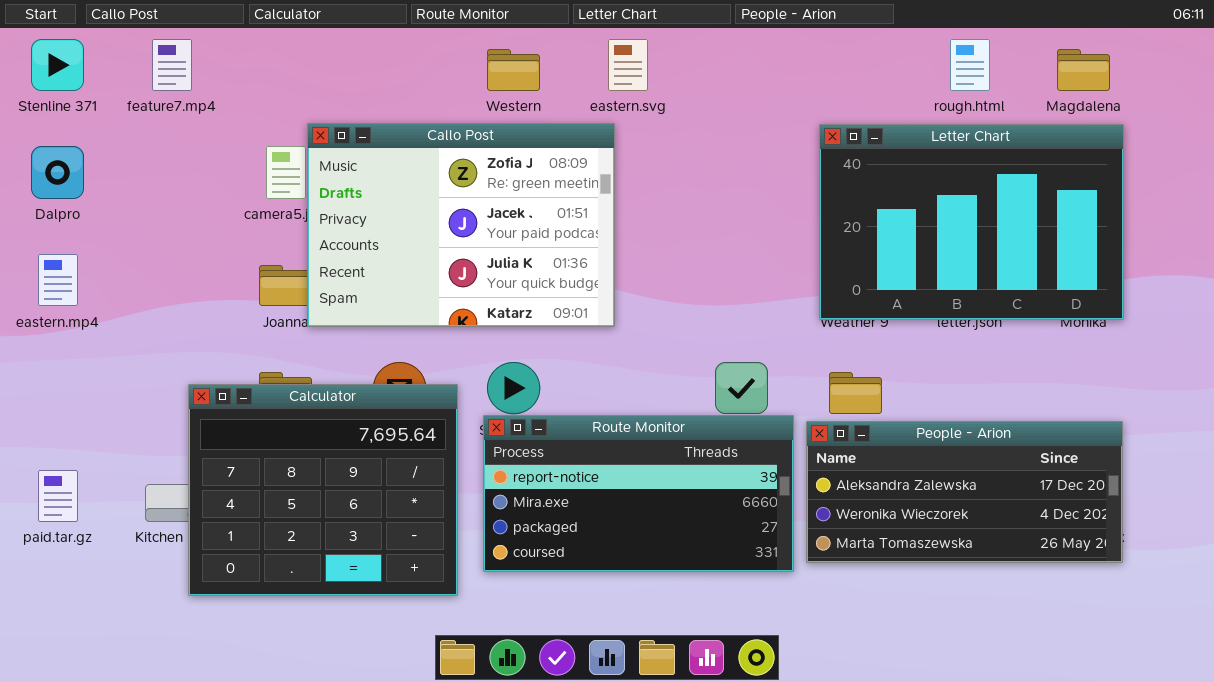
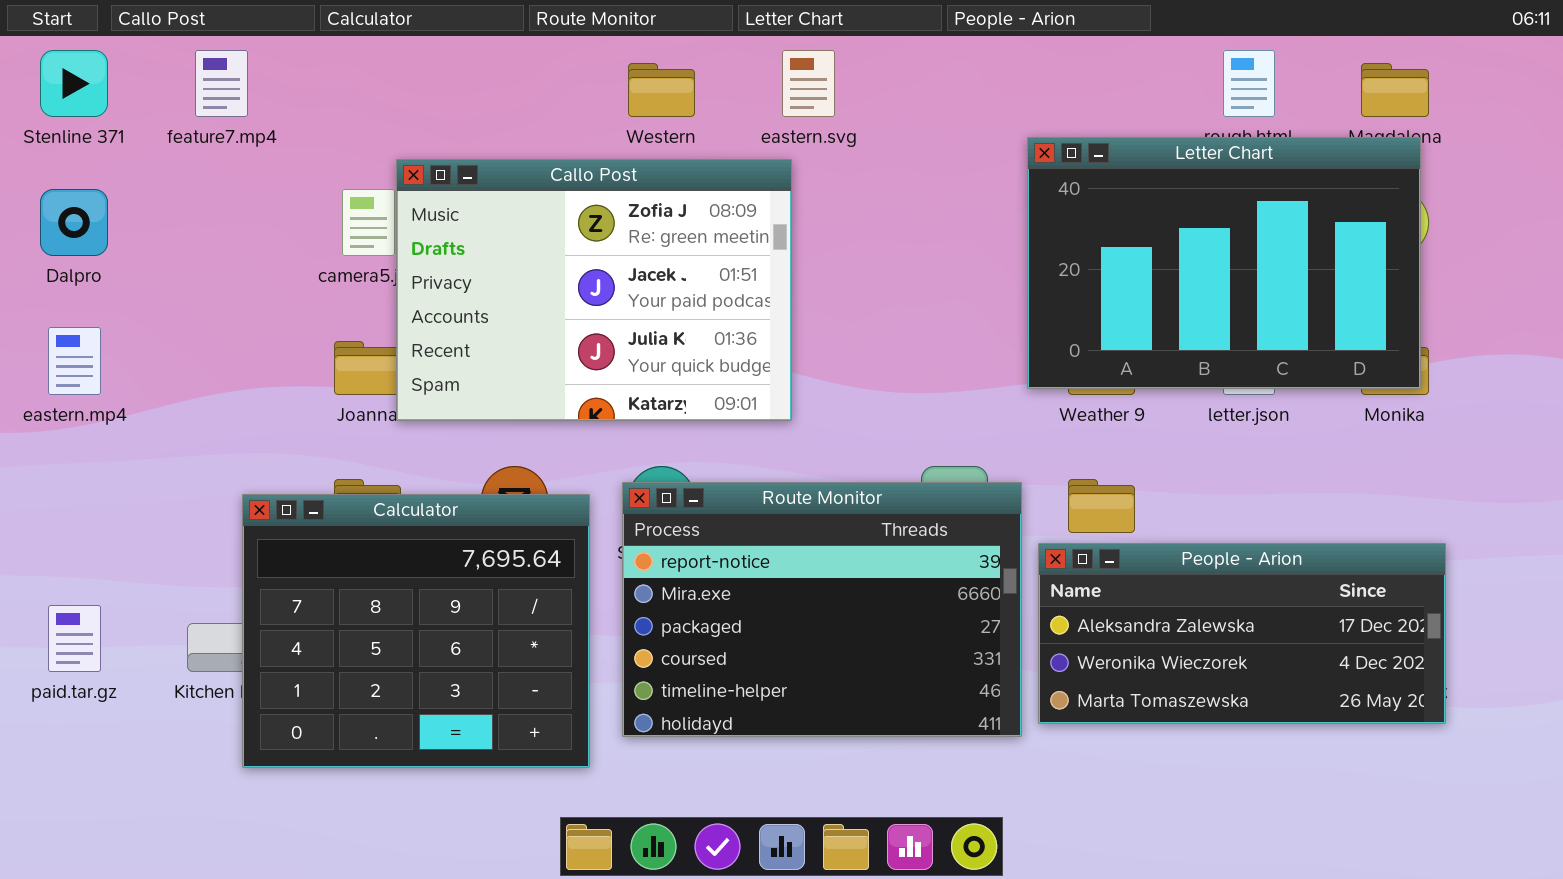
Letter Chart: [819,124,1124,320] -> [1027,137,1421,389], moved
Route Monitor: [483,415,794,572] -> [622,482,1022,737], resized

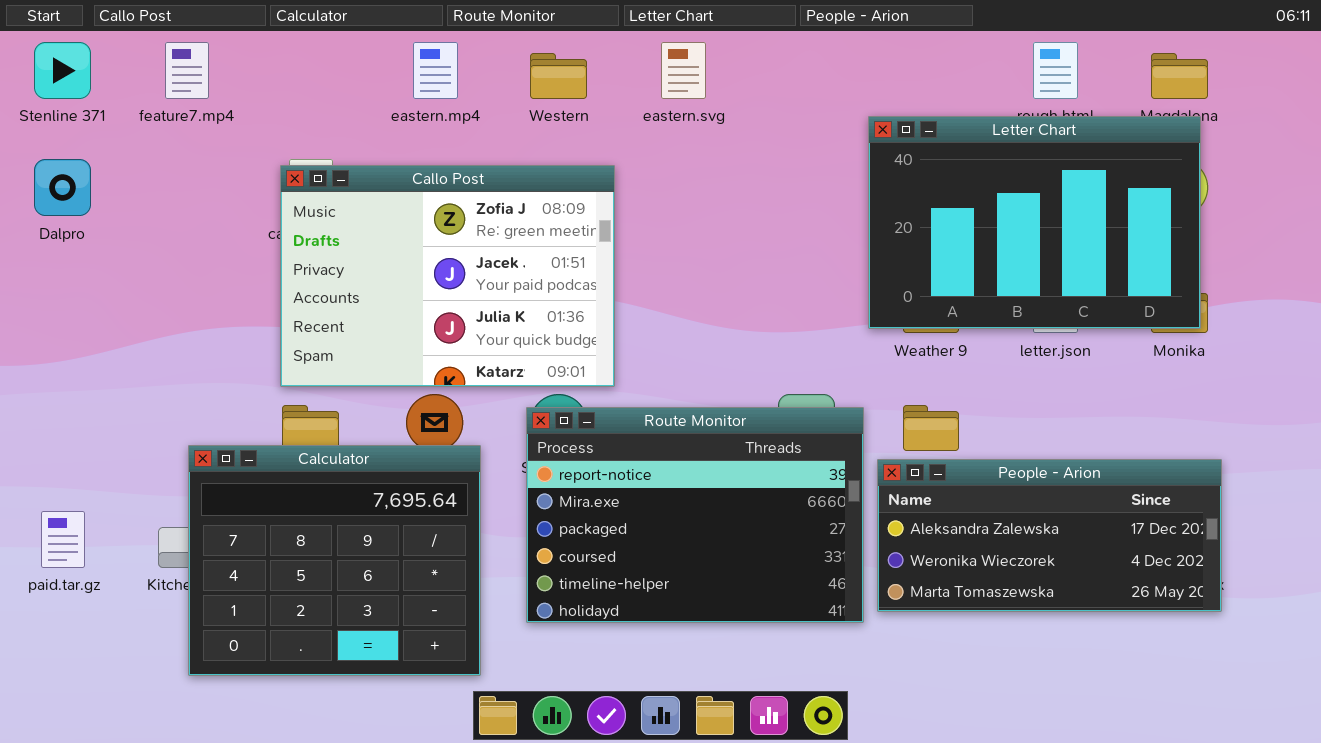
Callo Post: [396,159,792,421] -> [280,165,615,387], moved
eastern.mp4: [48,327,101,395] -> [413,42,458,99], moved
Calculator: [242,494,590,768] -> [188,445,481,676], moved

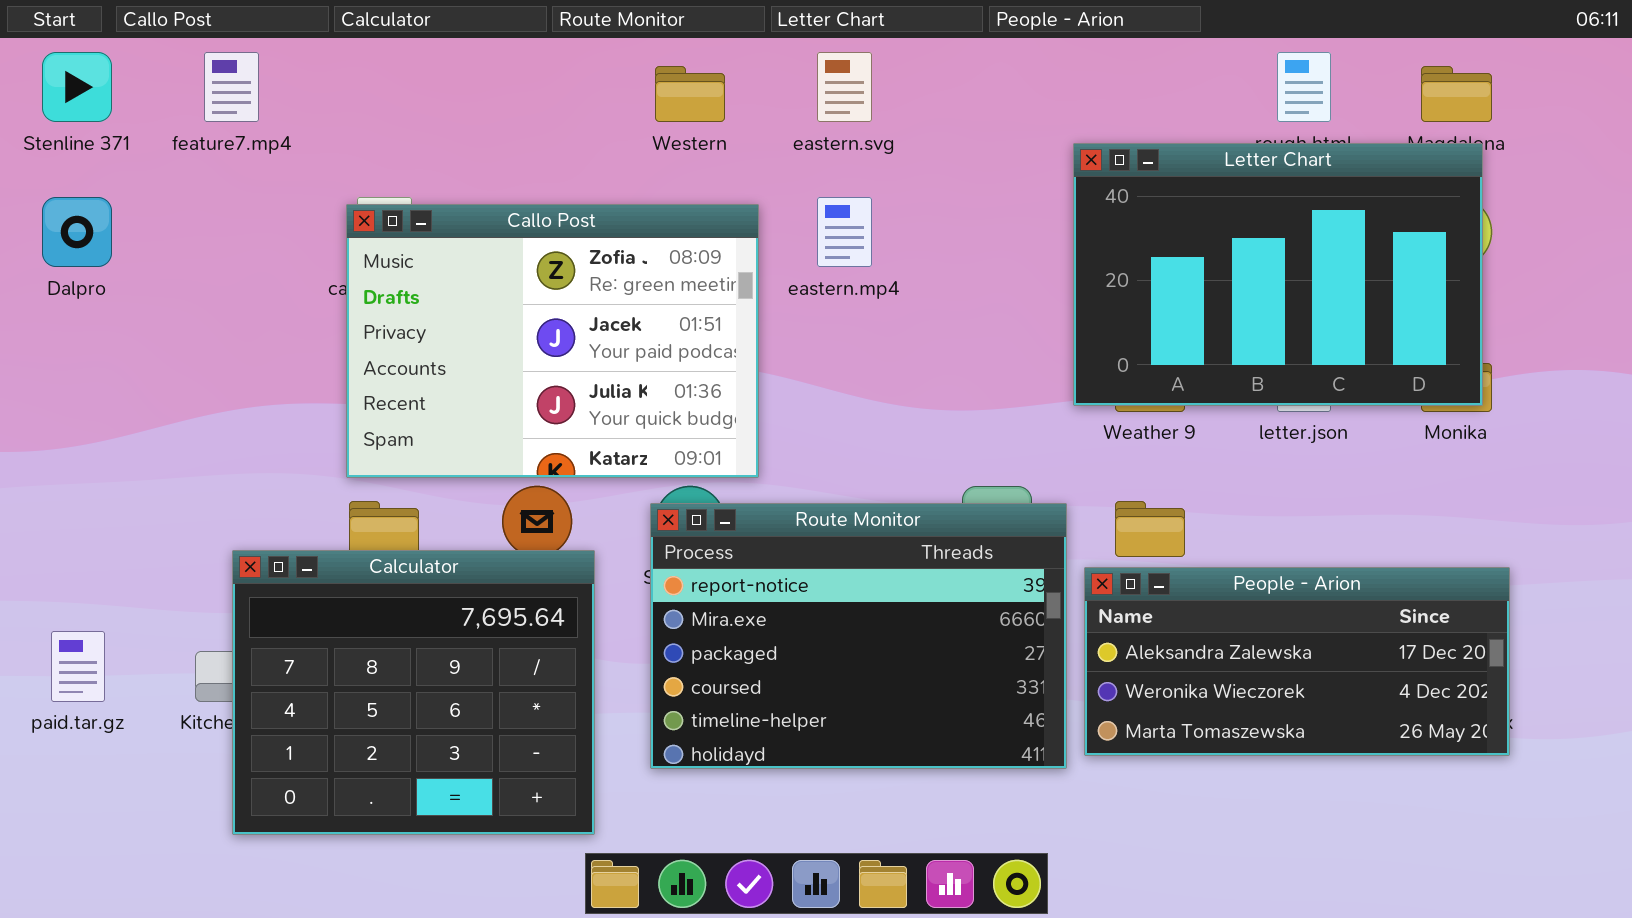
eastern.mp4: [413,42,458,99] -> [817,197,872,267], moved

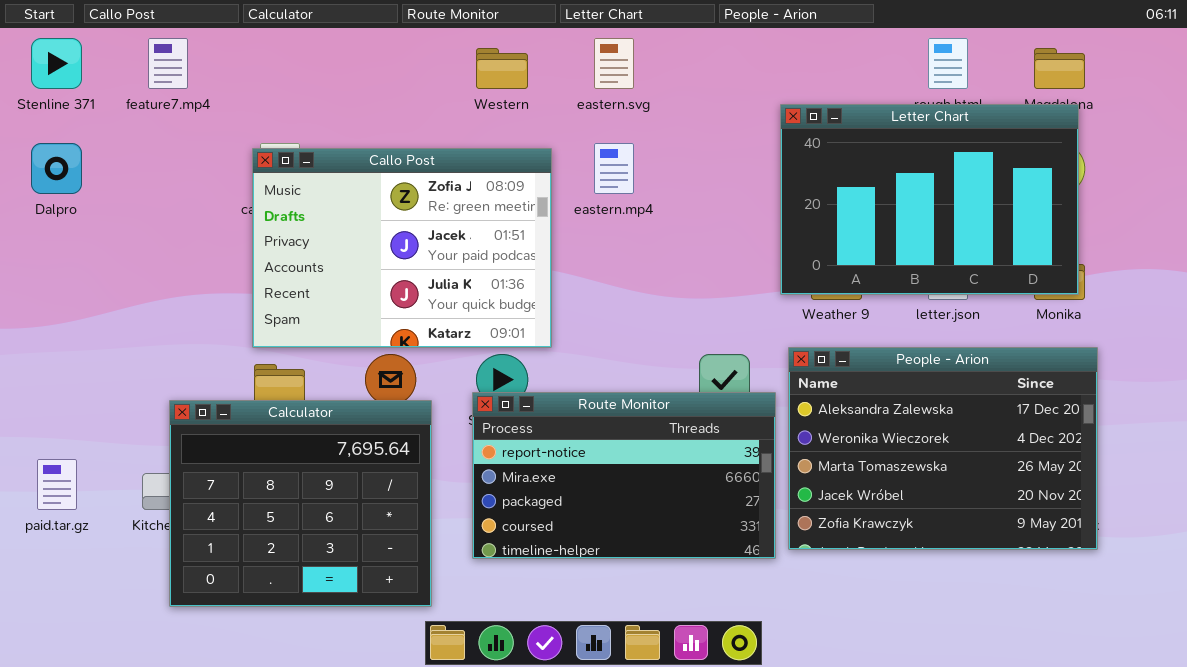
Route Monitor: [650,503,1067,769] -> [472,392,776,559], resized
People - Arion: [1084,567,1510,756] -> [788,347,1098,550], resized

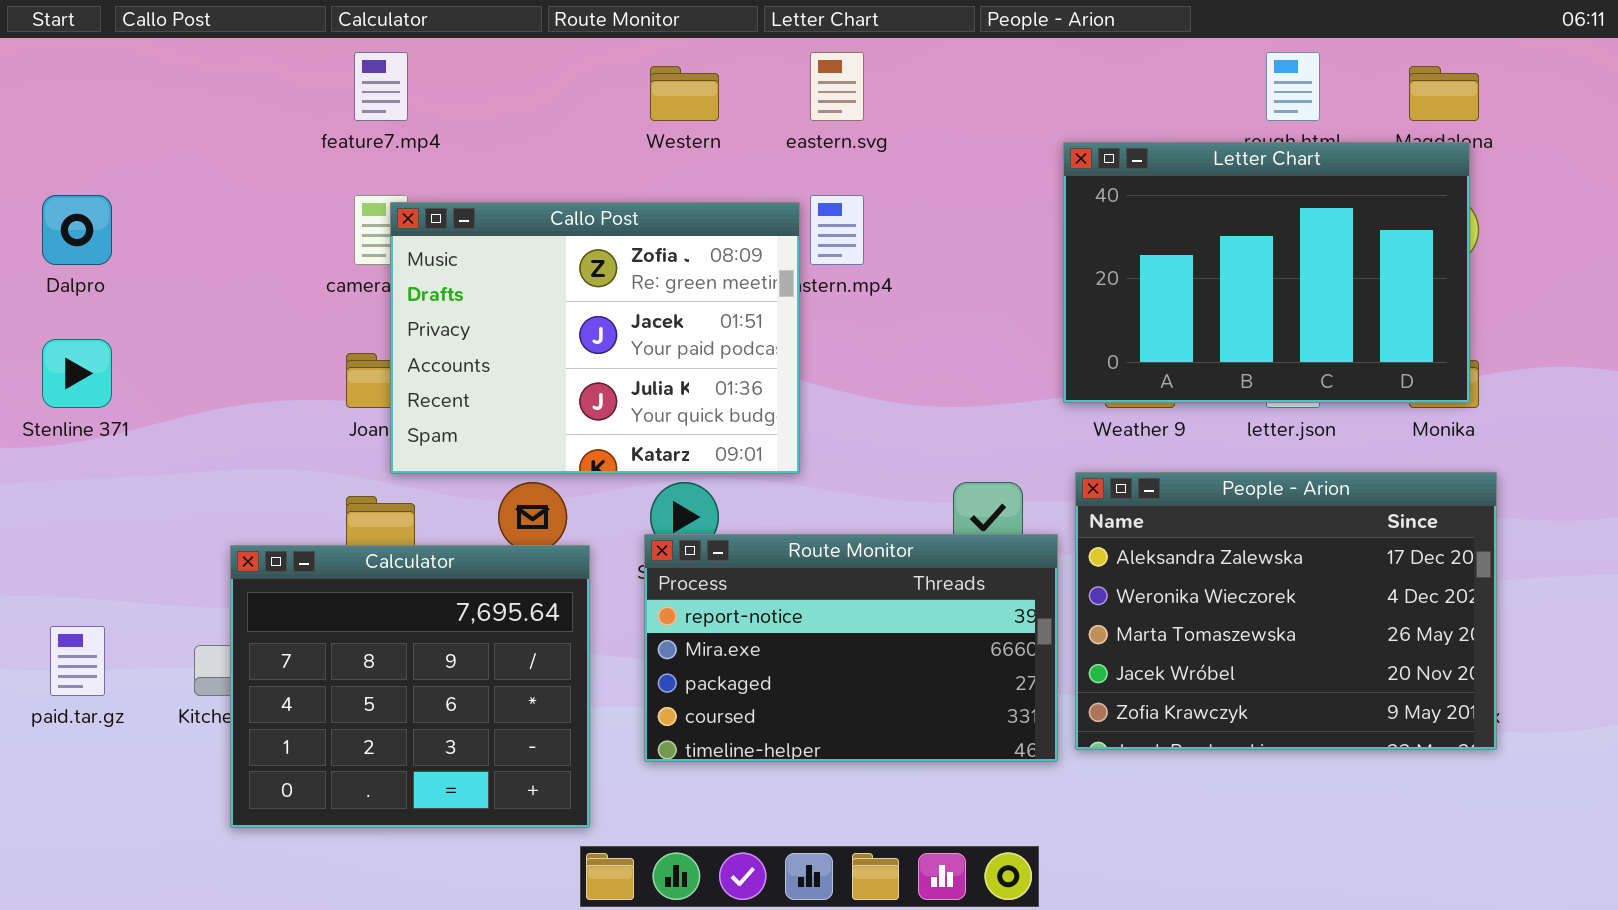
Stenline 371: [31,38,82,89] -> [42,339,112,408], moved
feature7.mp4: [148,38,188,89] -> [354,52,408,121], moved
Callo Post: [252,148,552,348] -> [390,202,800,474], moved

